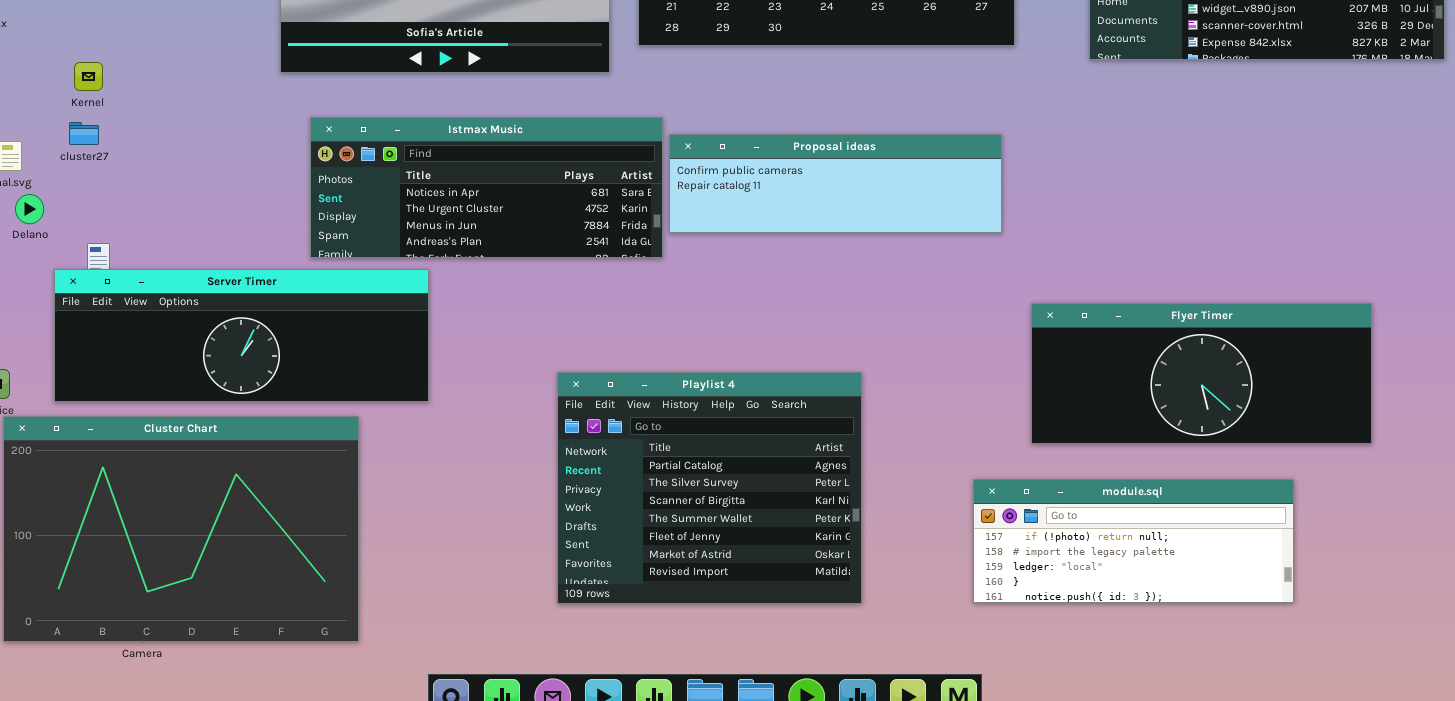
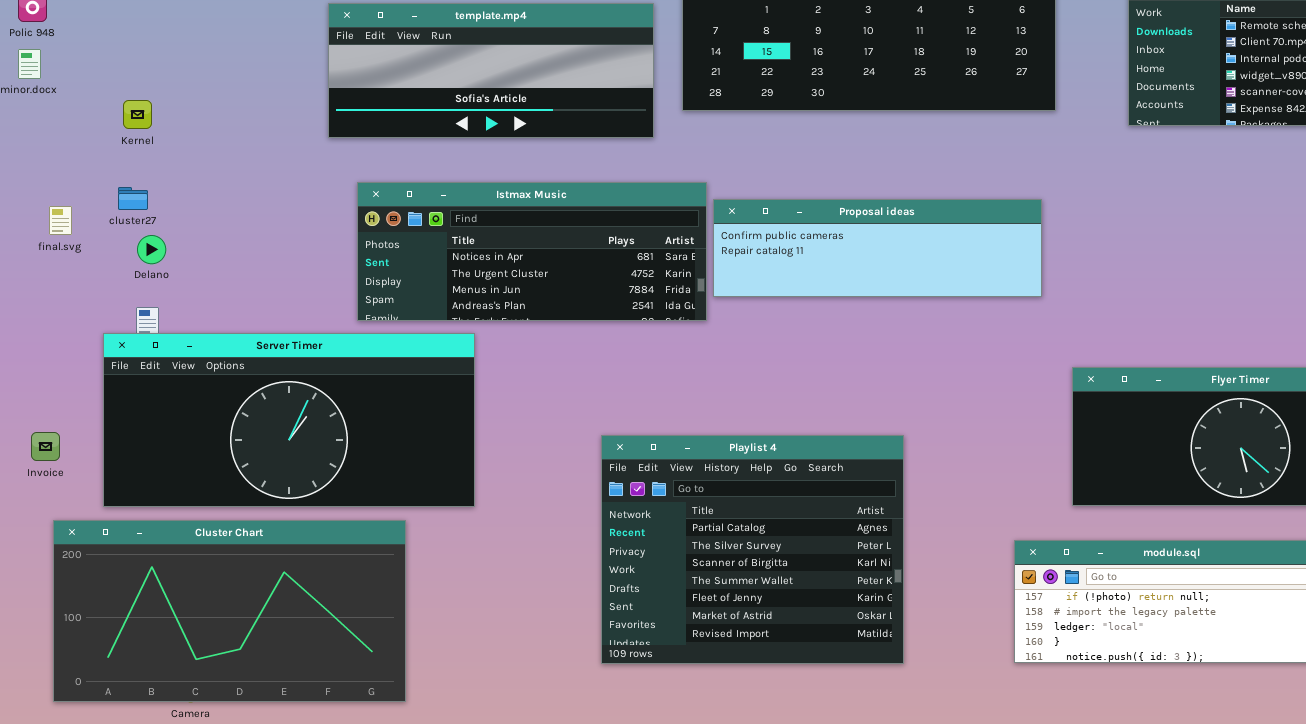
Kernel: [74,62,103,91] -> [123,100,152,129], moved
Delano: [15,194,44,224] -> [137,235,166,264], moved
Server Timer: [54,269,429,402] -> [103,333,475,507], resized
Cluster Chart: [3,416,359,642] -> [53,520,406,702], resized

